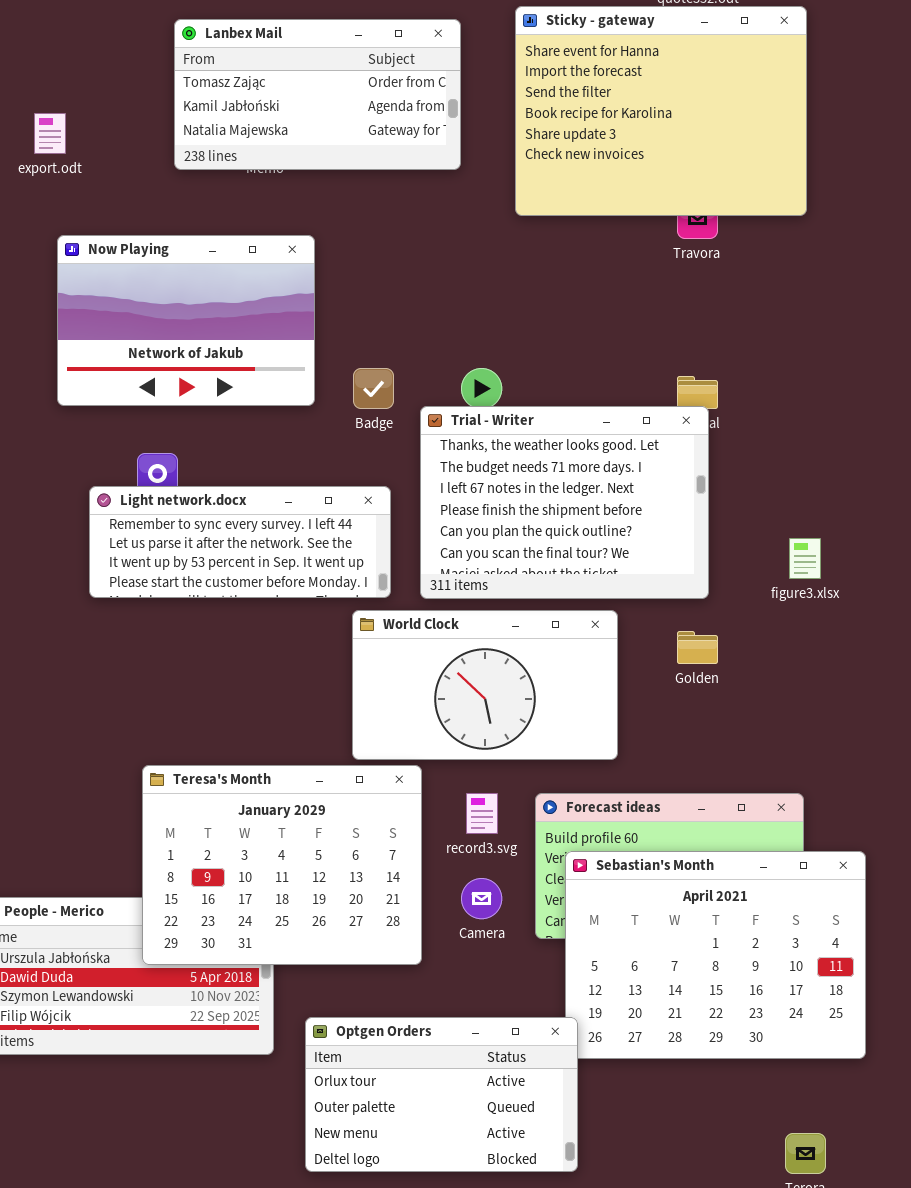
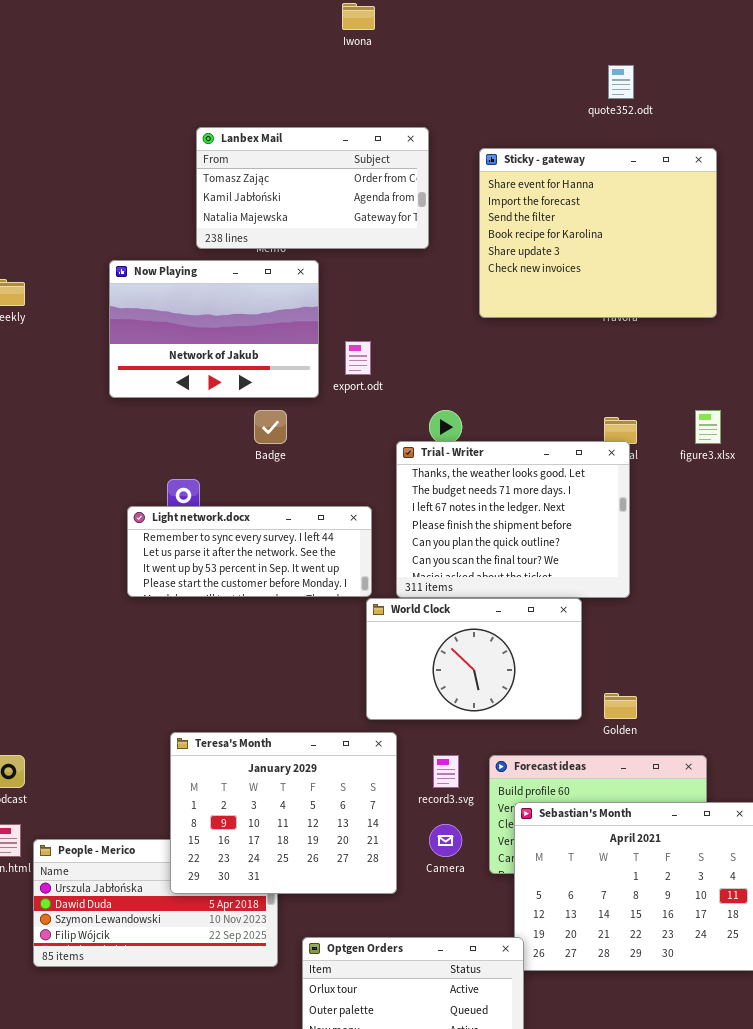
Sticky - gateway: [515,6,807,216] -> [479,148,717,318], moved
export.odt: [34,113,66,154] -> [345,341,371,375], moved
Now Playing: [57,235,315,406] -> [109,260,319,398], moved
Badge: [353,368,394,409] -> [254,410,287,444], moved
figure3.xlsx: [789,538,821,579] -> [695,410,721,444], moved
World Clock: [352,610,618,760] -> [366,598,582,720], moved
Golden: [677,631,718,664] -> [604,693,637,719], moved

